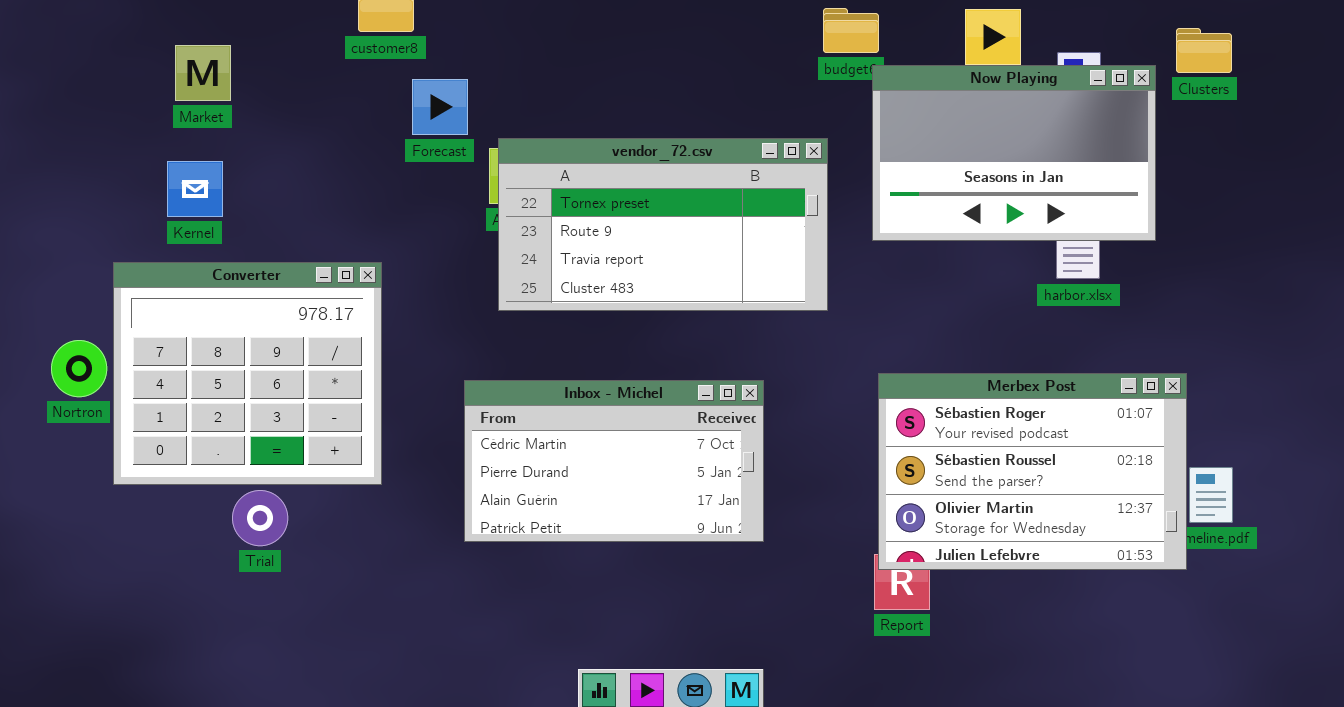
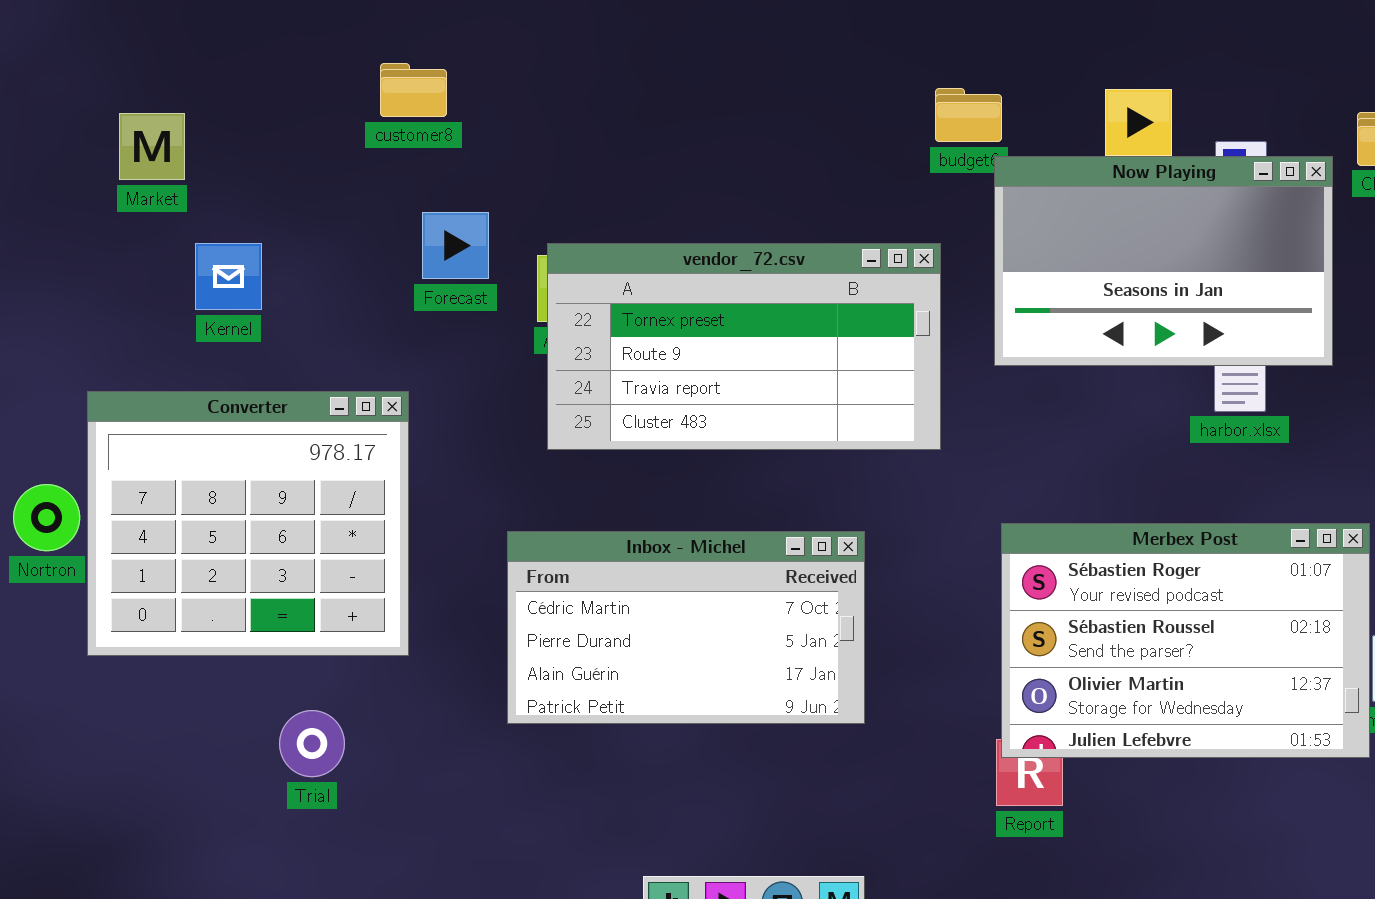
Market: [175,45,231,101] -> [119,113,185,180], moved
Forecast: [412,79,468,135] -> [422,212,489,279], moved
Kernel: [167,161,223,217] -> [195,243,262,310], moved
Trial: [232,490,288,546] -> [279,710,345,777], moved

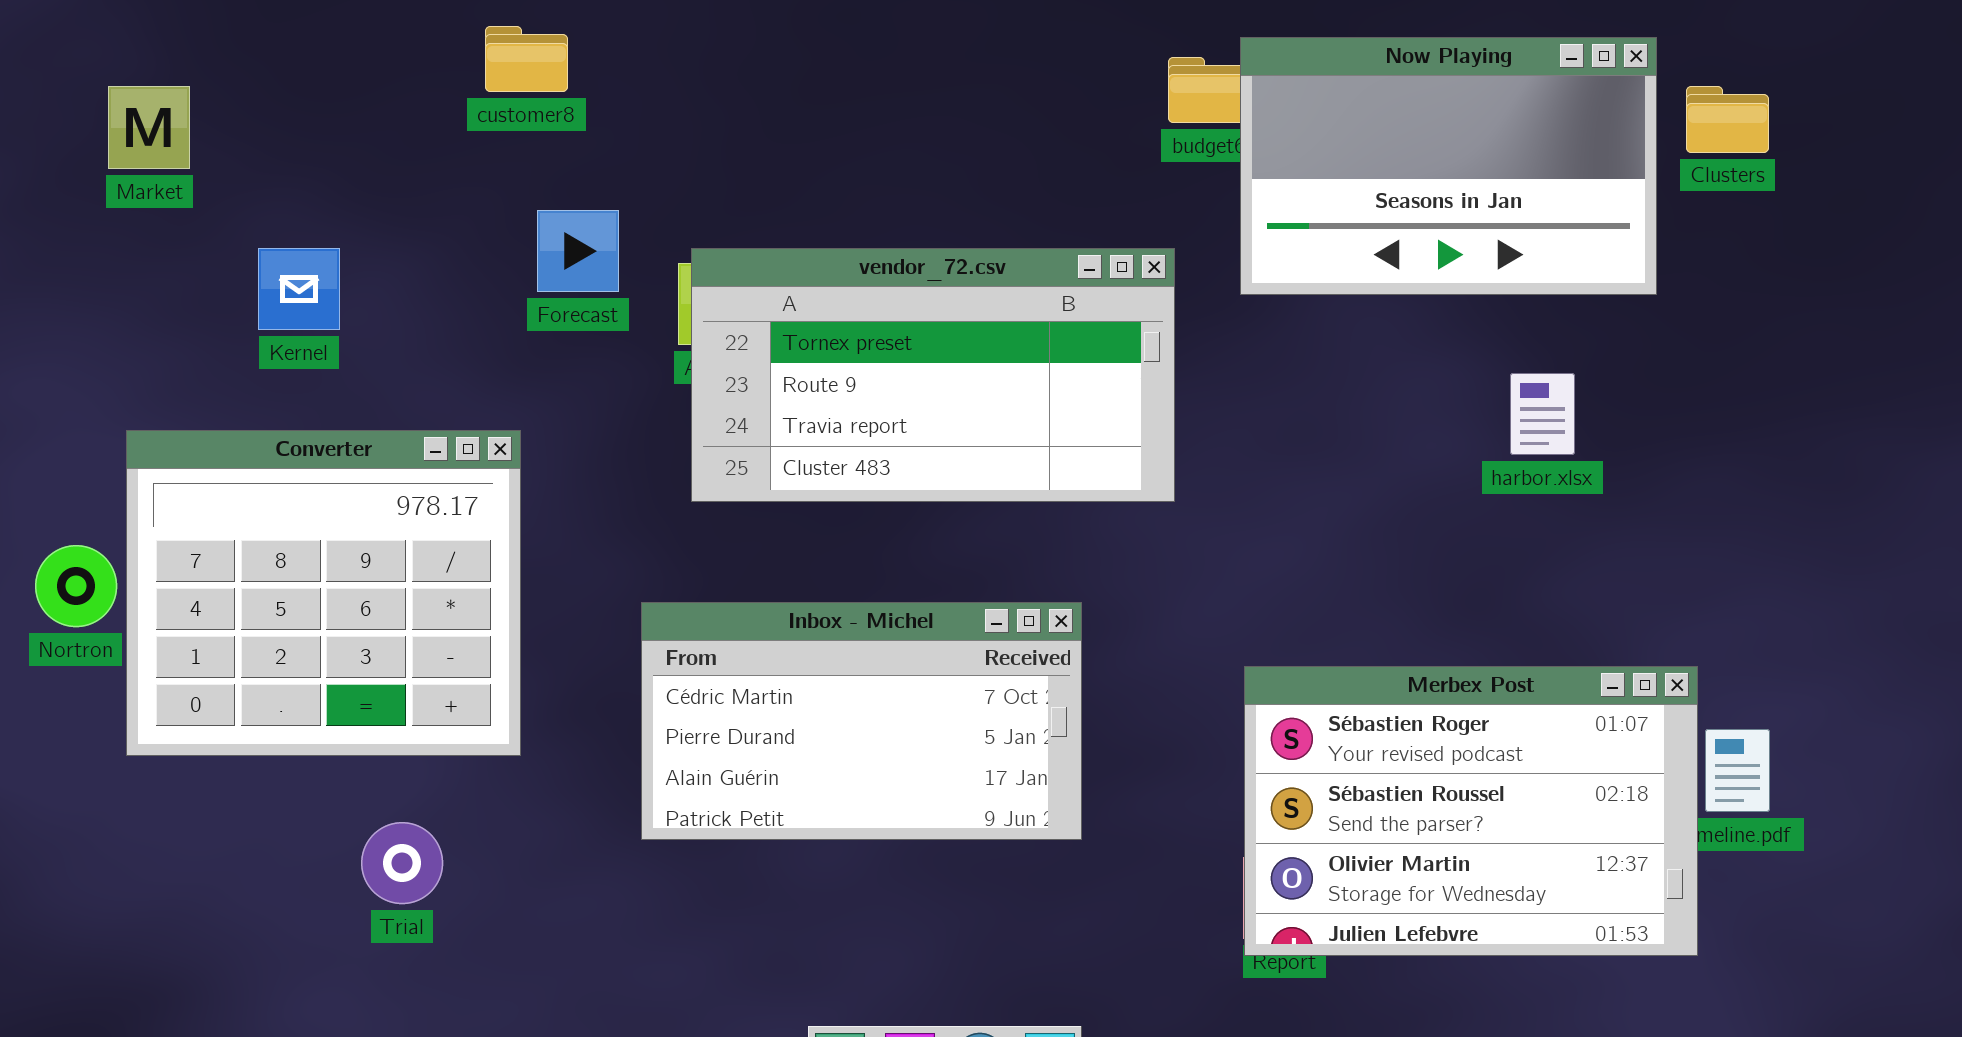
Market: [119,113,185,180] -> [108,86,190,169], moved
Now Playing: [994,156,1333,366] -> [1240,37,1657,295], moved
Merbex Post: [1001,523,1370,758] -> [1244,666,1698,956], moved

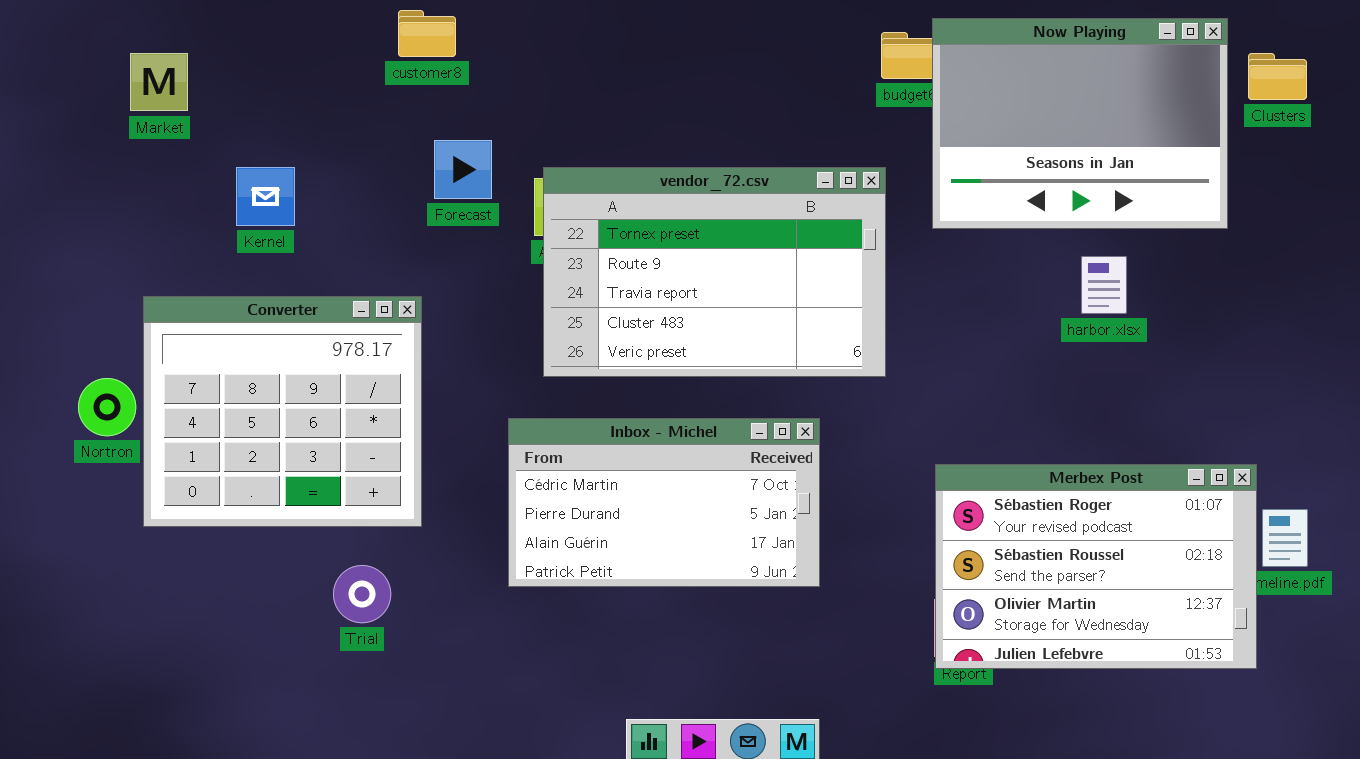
Now Playing: [1240,37,1657,295] -> [932,18,1228,229], resized
vendor_72.csv: [691,248,1175,502] -> [543,167,886,377], resized
harbor.xlsx: [1510,373,1575,455] -> [1081,256,1127,314], moved
Trial: [361,822,443,904] -> [333,565,391,623], moved

